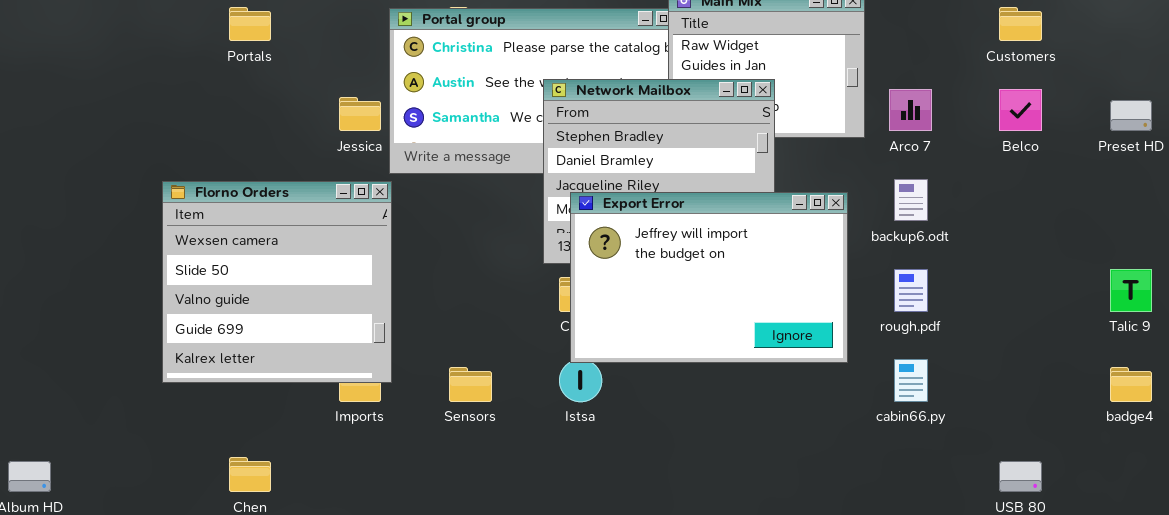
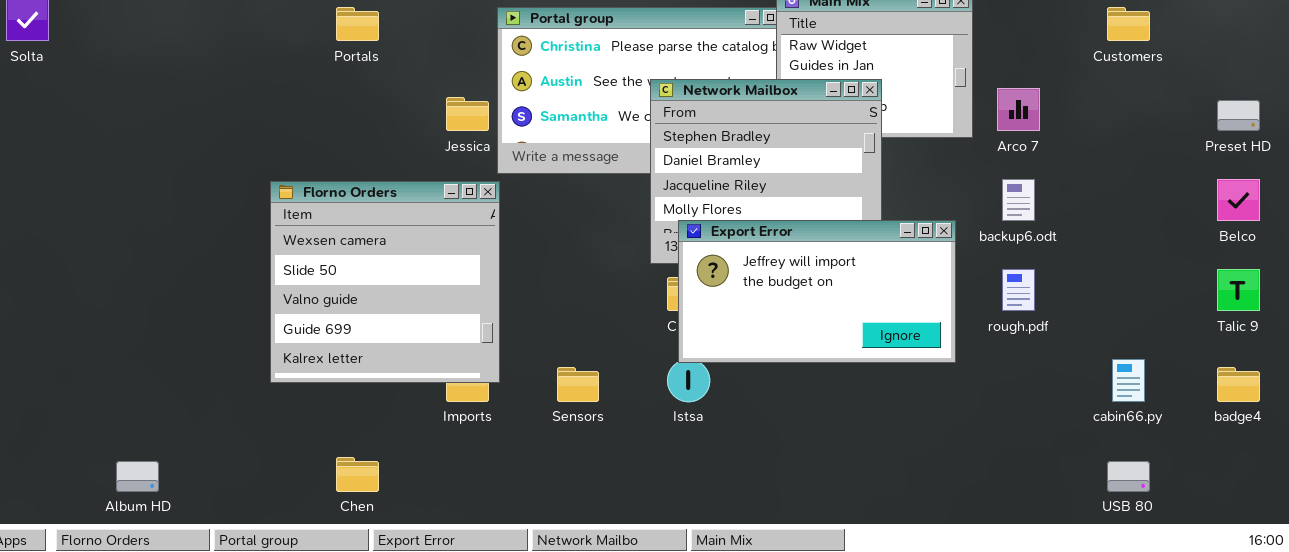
Belco: [999,89,1042,131] -> [1217,179,1260,221], moved
Export Error: [570,192,848,363] -> [678,220,956,363], resized
cabin66.py: [894,359,928,402] -> [1112,359,1145,402], moved

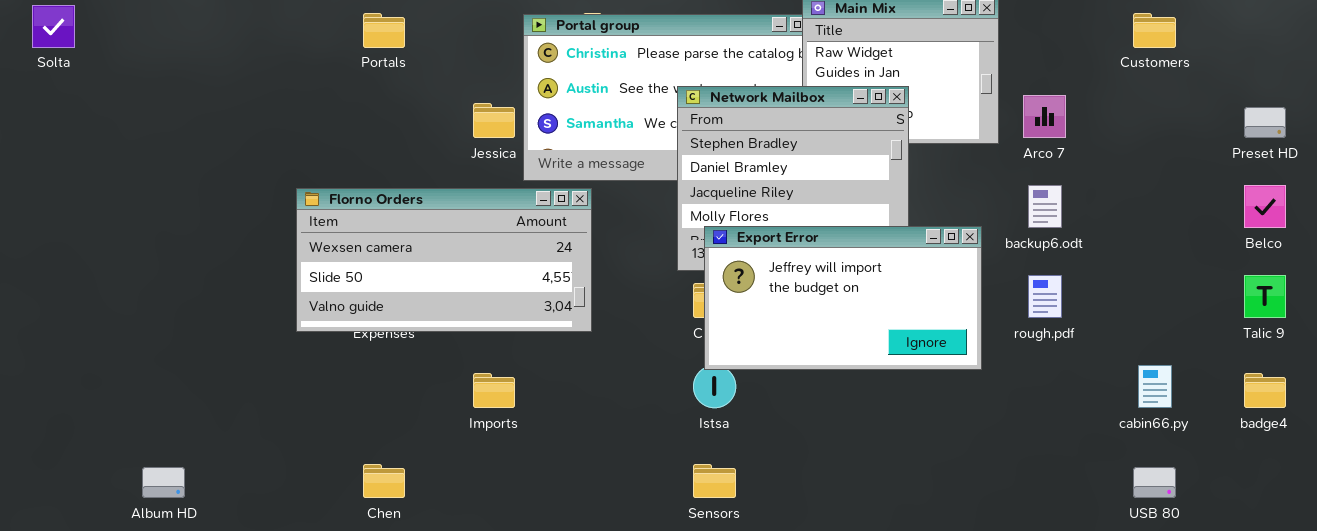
Florno Orders: [270,181,500,383] -> [296,188,592,332], resized
Sensors: [557,367,599,402] -> [693,464,736,498], moved

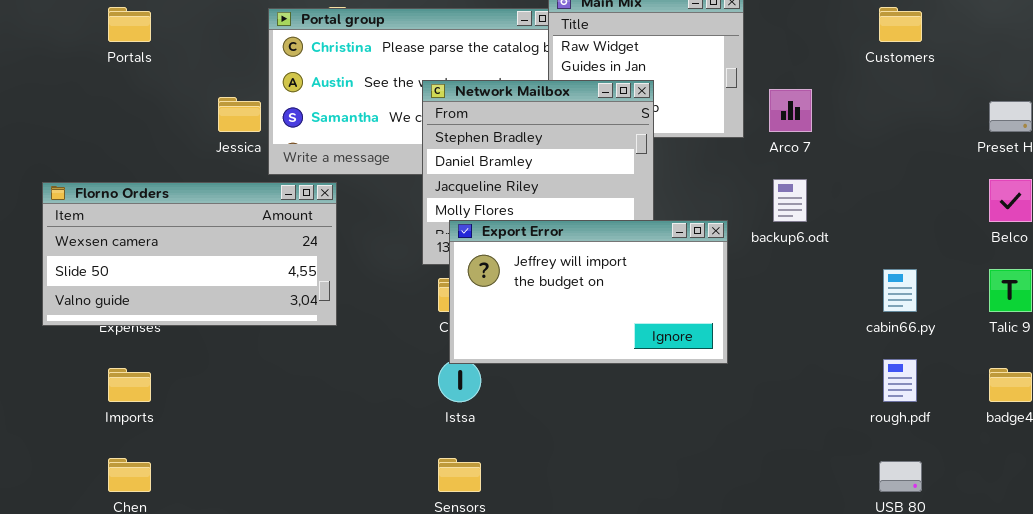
rough.pdf: [1028,275,1062,318] -> [883,359,917,402], moved
cabin66.py: [1138,365,1172,408] -> [883,269,917,312], moved
Imports: [473,373,515,408] -> [108,368,151,402], moved

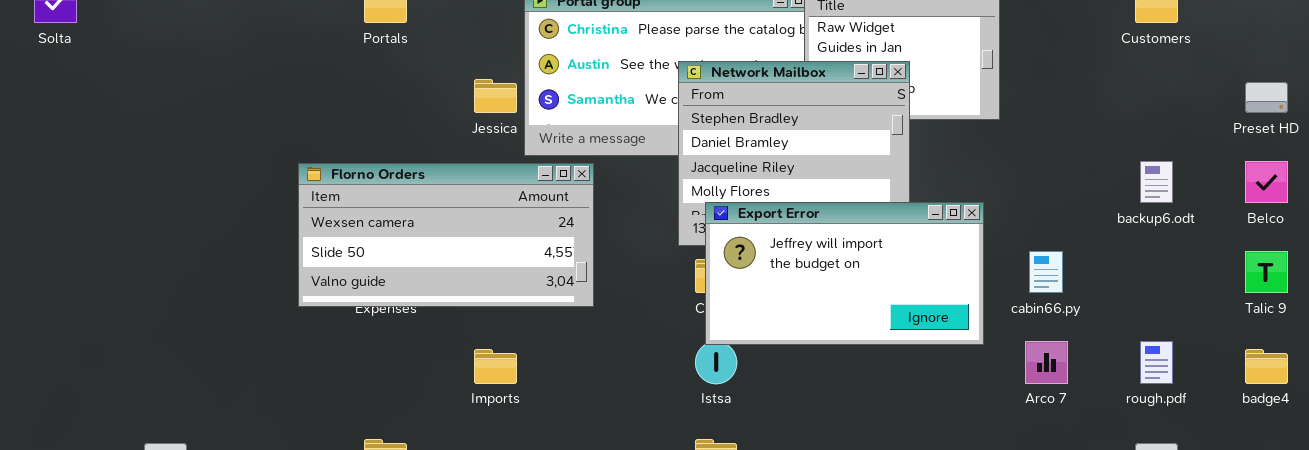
Arco 7: [769,89,812,132] -> [1025,341,1068,384], moved
backup6.odt: [773,179,807,222] -> [1140,161,1173,203], moved
cabin66.py: [883,269,917,312] -> [1029,251,1063,293], moved
Imports: [108,368,151,402] -> [474,349,517,384], moved

